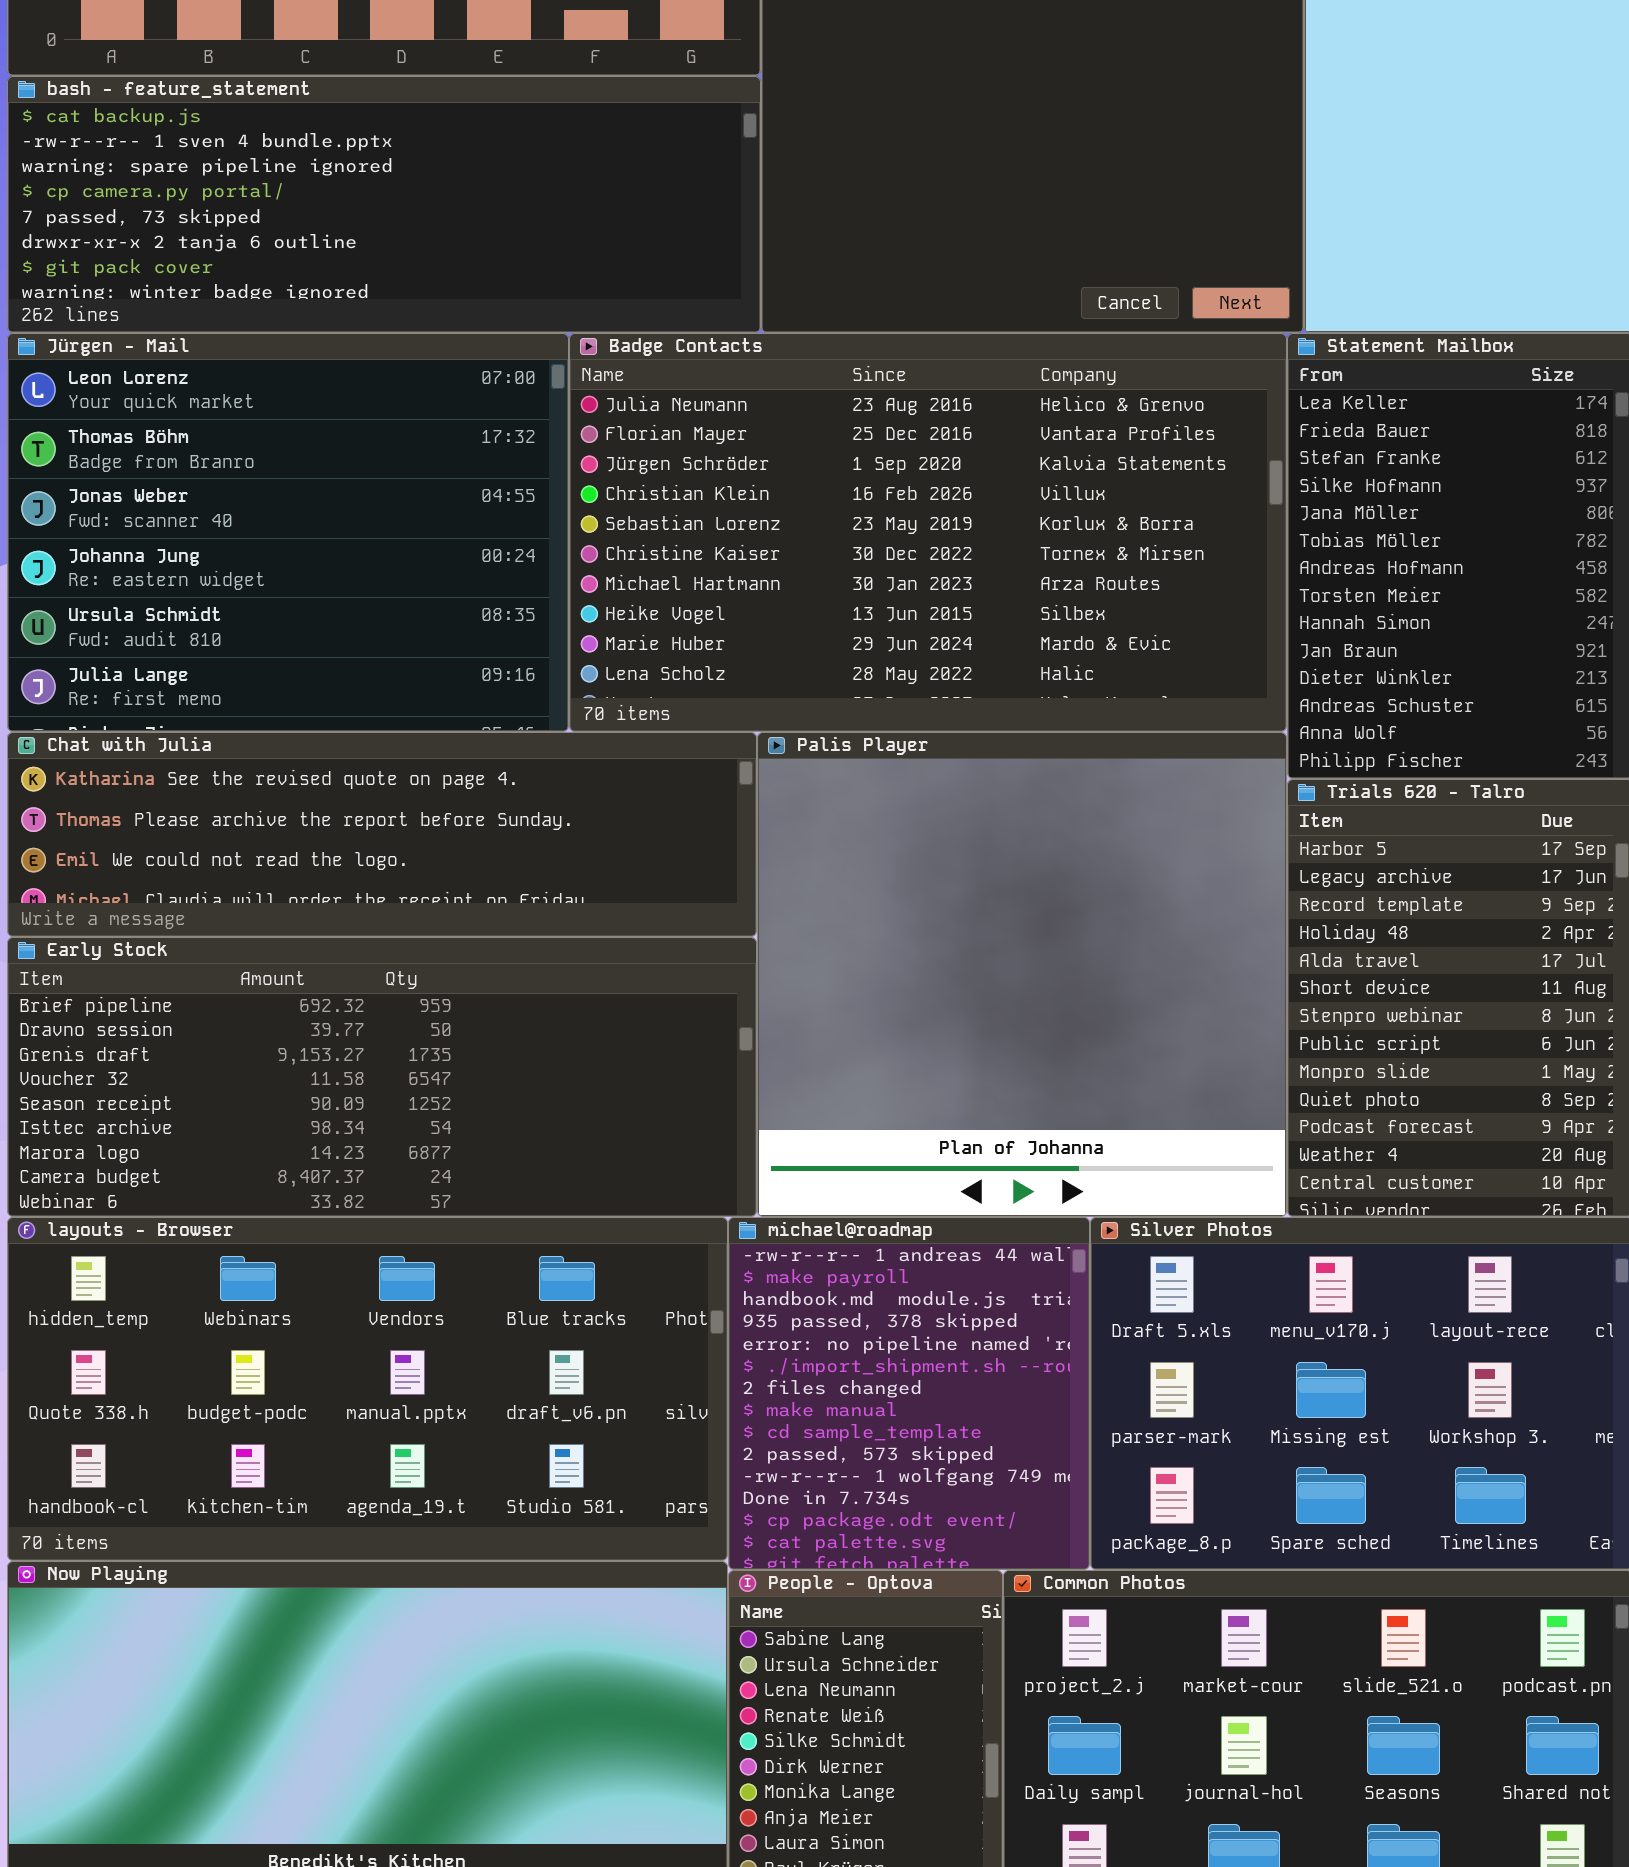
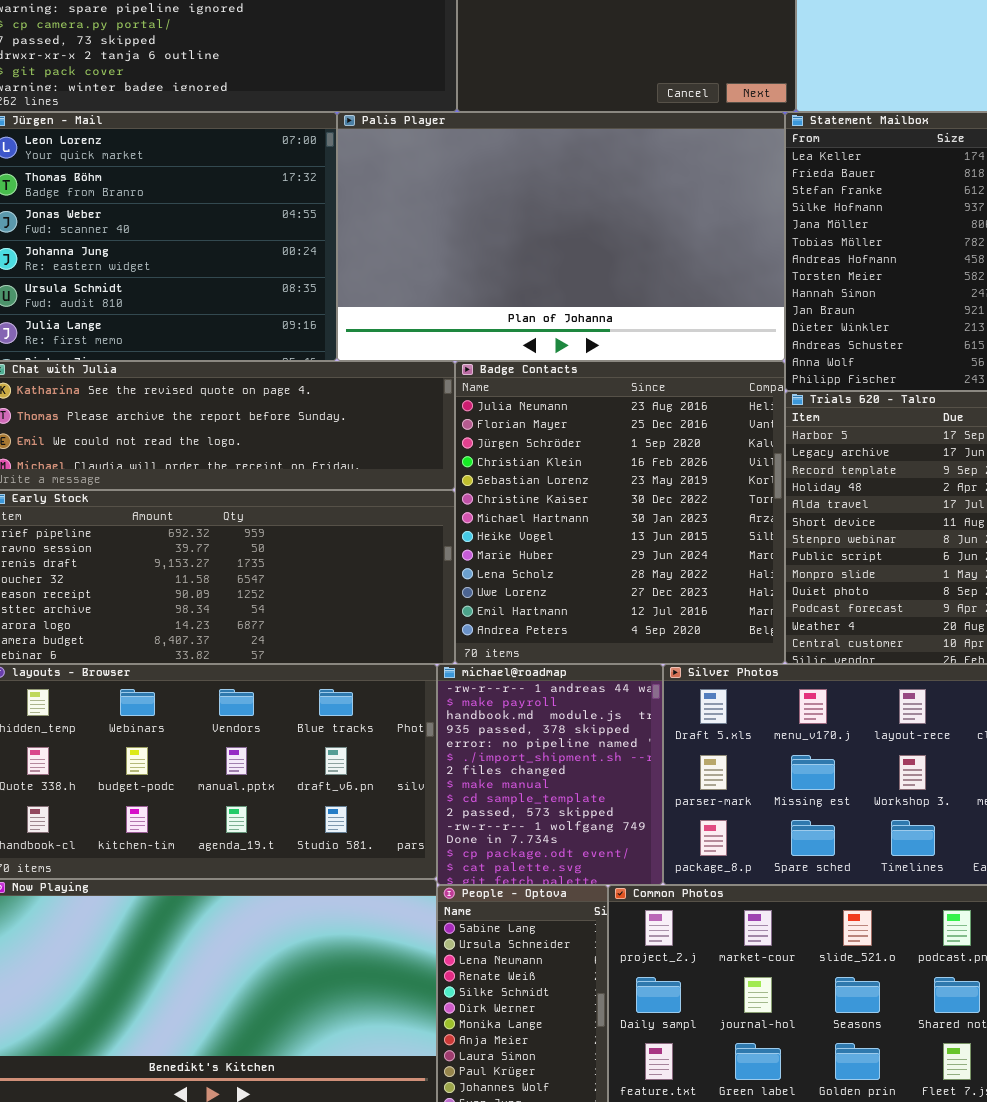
Badge Contacts: [569,333,1287,732] -> [455,361,785,664], moved, resized
Palis Player: [757,732,1287,1217] -> [337,112,785,361], moved, resized

